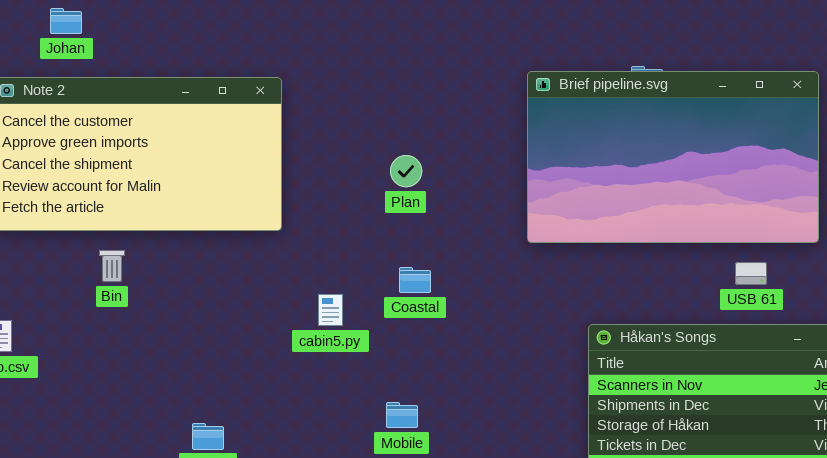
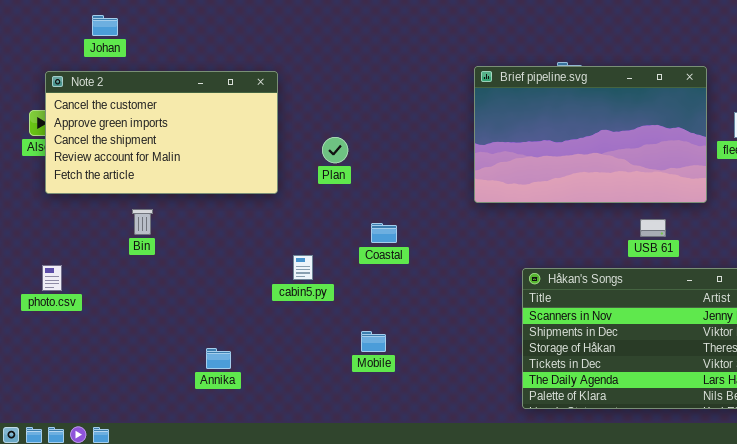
Plan: [390,155,422,187] -> [322,137,348,163], moved
cabin5.py: [318,294,343,326] -> [293,255,313,280], moved

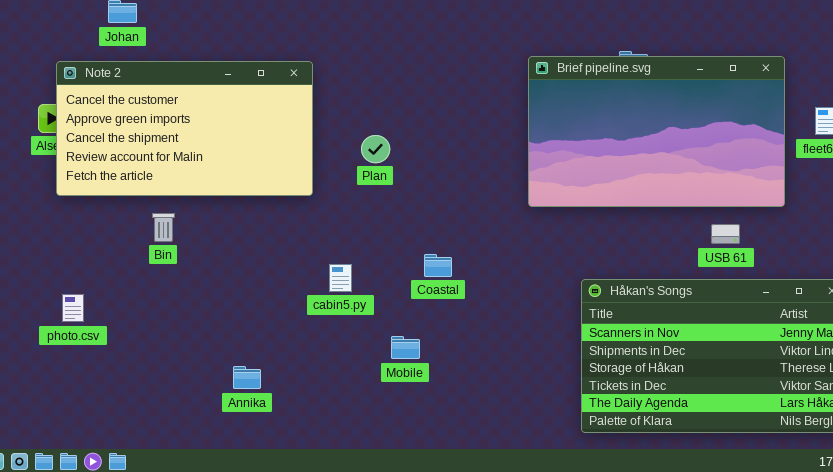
Coastal: [371,223,397,243] -> [424,254,452,277], moved
photo.csv: [42,265,62,291] -> [62,294,84,322], moved
Mobile: [361,331,386,352] -> [391,336,420,359], moved

